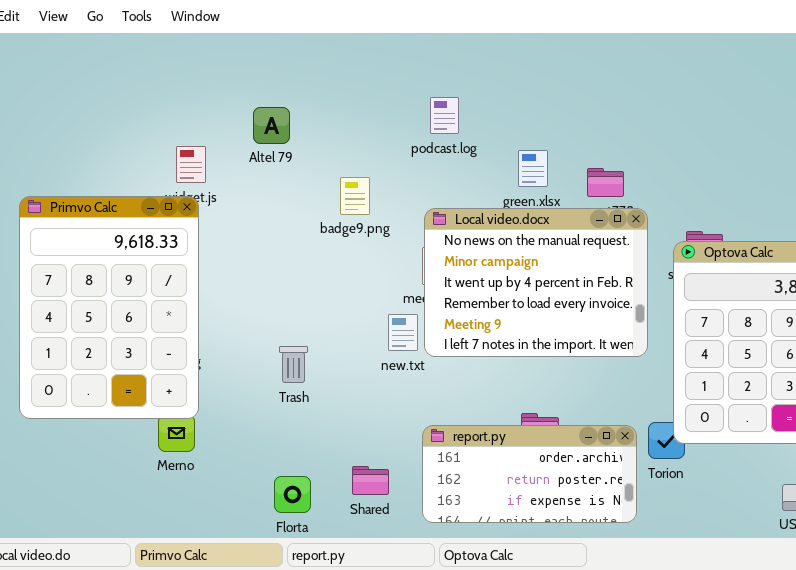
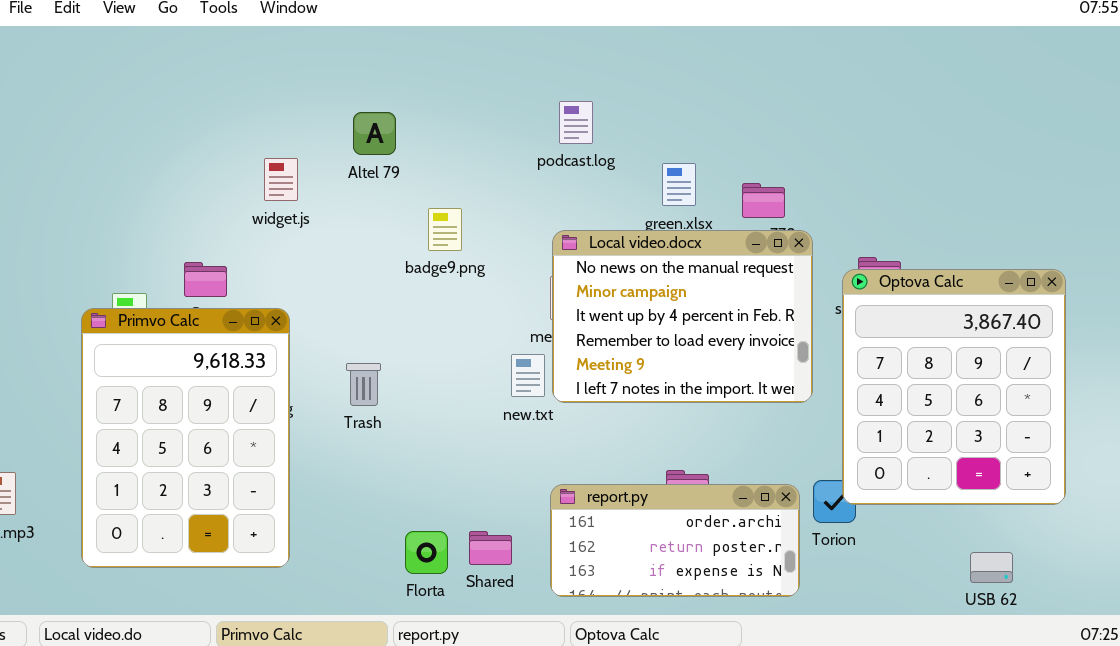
badge9.png: [340,177,370,215] -> [428,208,462,251], moved
Primvo Calc: [19,196,199,419] -> [81,308,290,568], moved
Trash: [279,346,308,383] -> [346,363,381,406], moved
Florta: [274,476,311,513] -> [405,531,448,574], moved

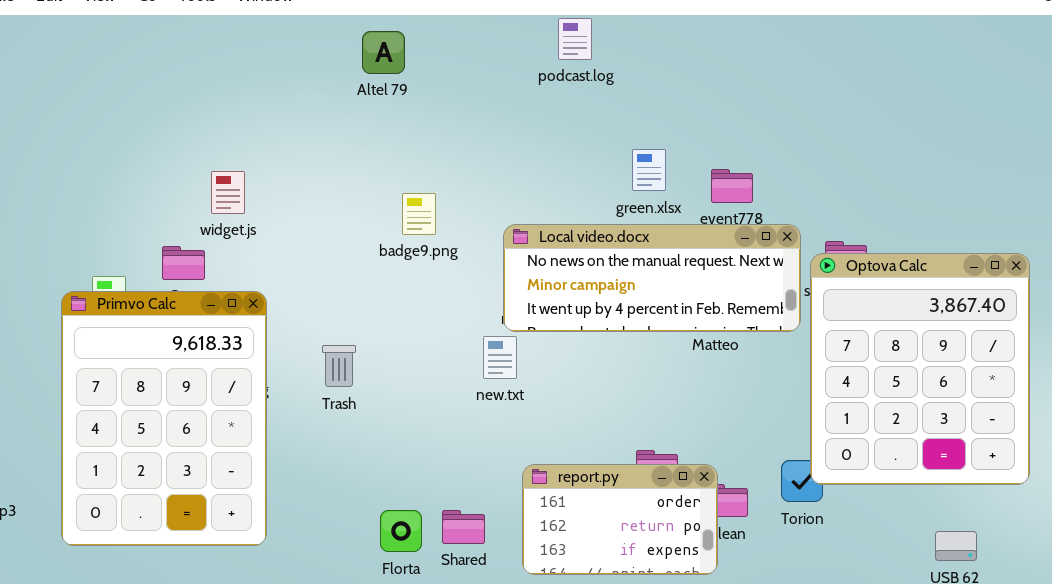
podcast.log: [559,101,593,144] -> [558,18,592,60], moved
Altel 79: [353,112,396,155] -> [362,31,405,74], moved
widget.js: [264,158,298,201] -> [211,171,245,214], moved
Local video.docx: [552,230,813,403] -> [503,224,801,332], moved, resized
report.py: [550,484,800,597] -> [522,464,718,575], resized

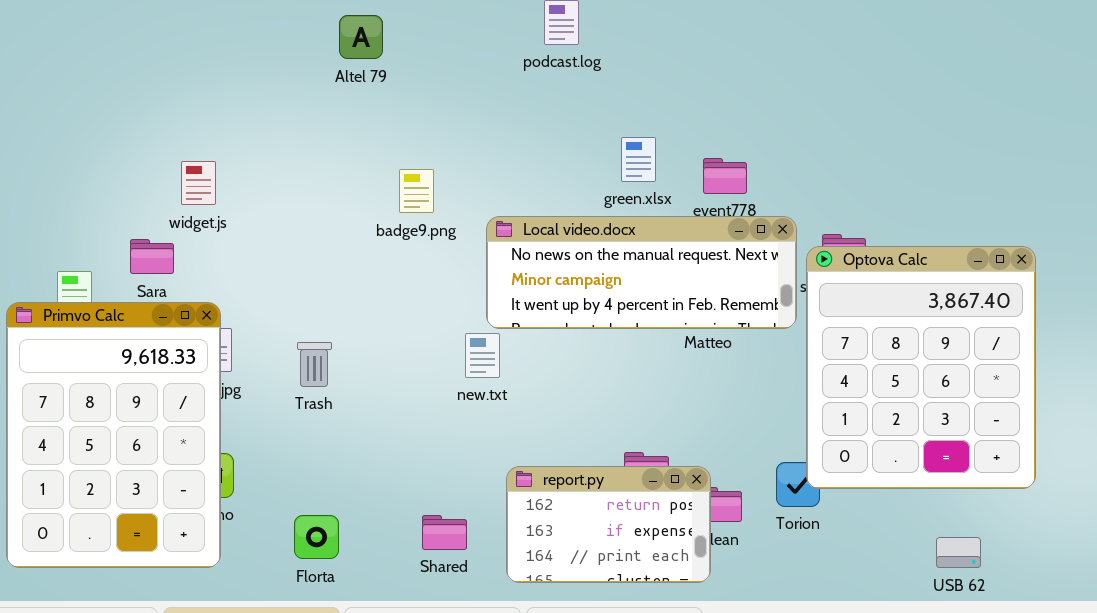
badge9.png: [402,193,436,235] -> [399,169,434,213], moved
Primvo Calc: [61,291,267,546] -> [6,302,221,568], moved
report.py: [522,464,718,575] -> [506,466,711,583], scrolled down 1 row
Florta: [380,510,422,552] -> [294,515,339,559], moved

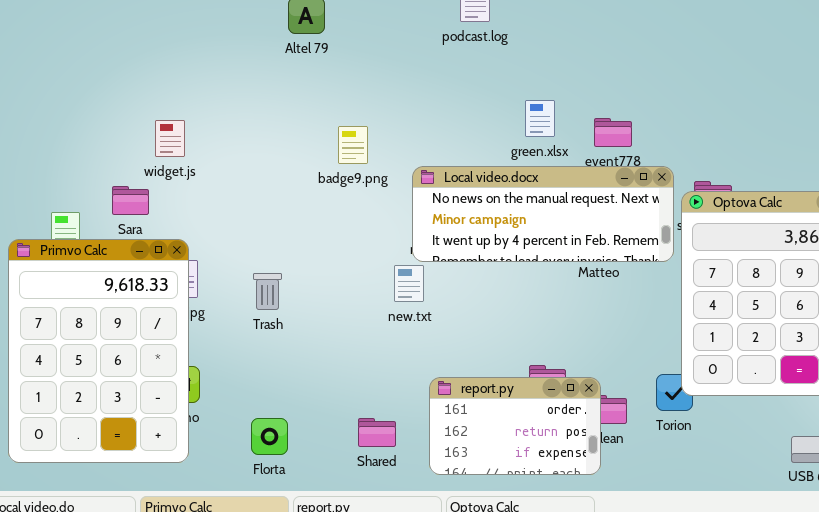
report.py: [506,466,711,583] -> [429,377,601,475], scrolled up 1 row

